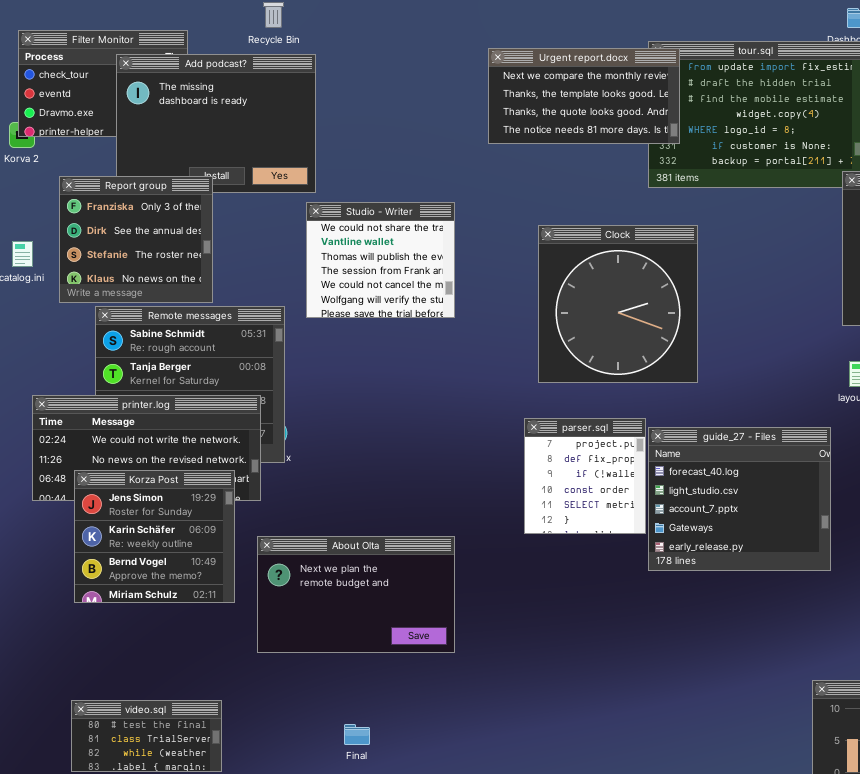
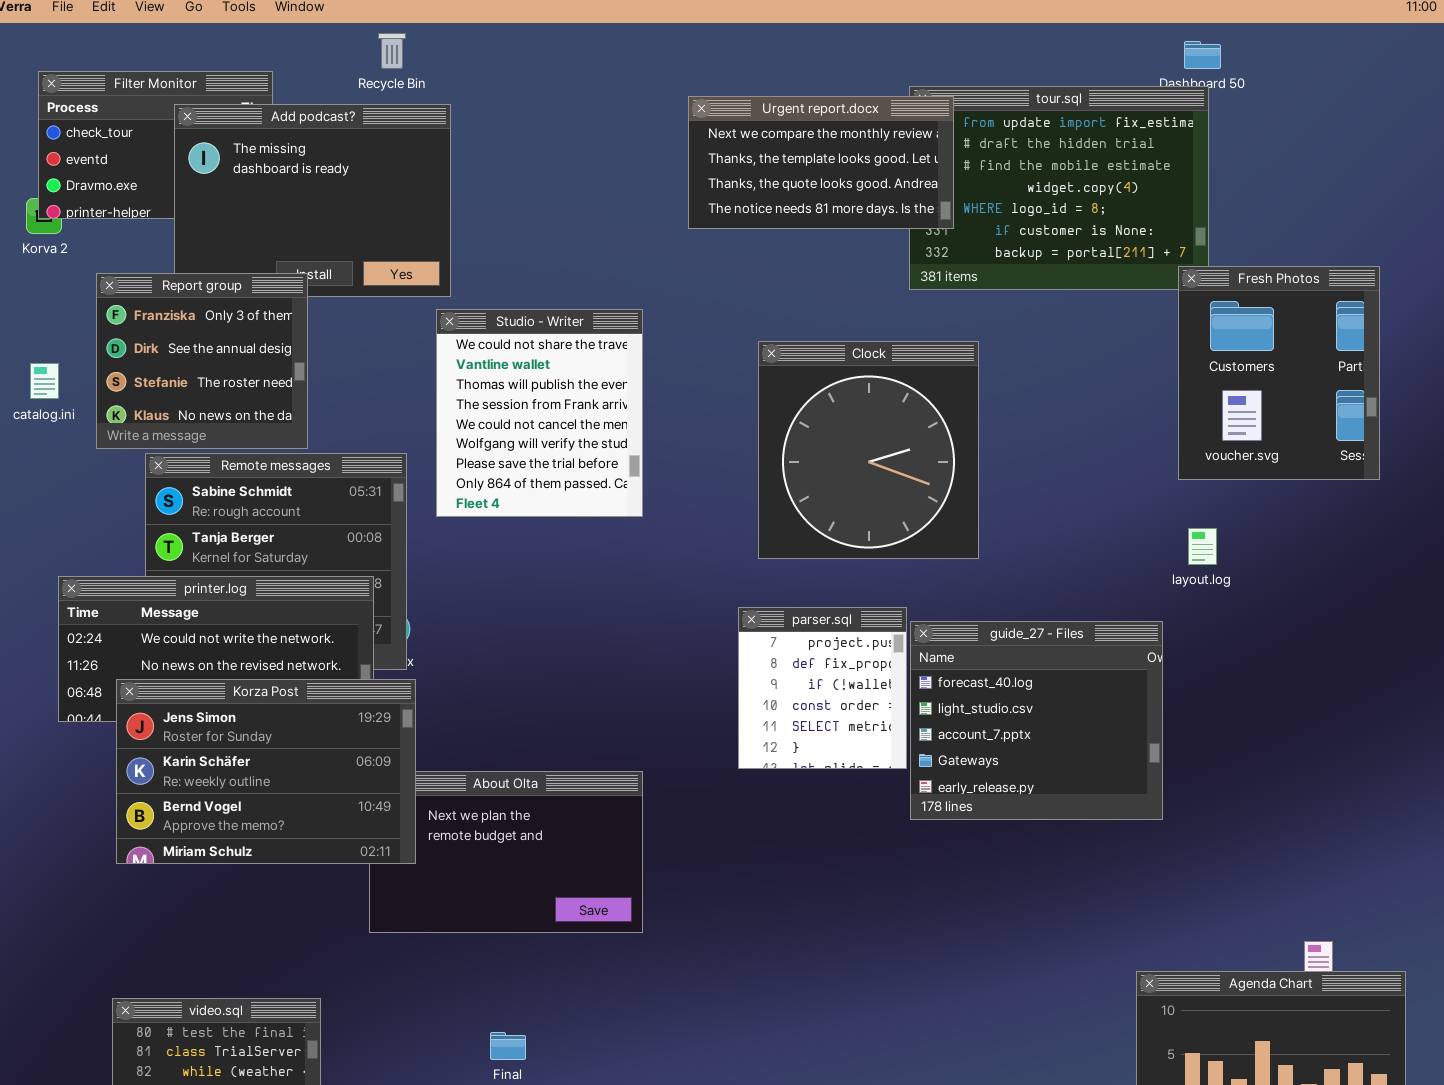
Studio - Writer: [306,202,455,318] -> [436,309,643,517], resized
Korza Post: [74,470,235,603] -> [116,679,416,864], resized

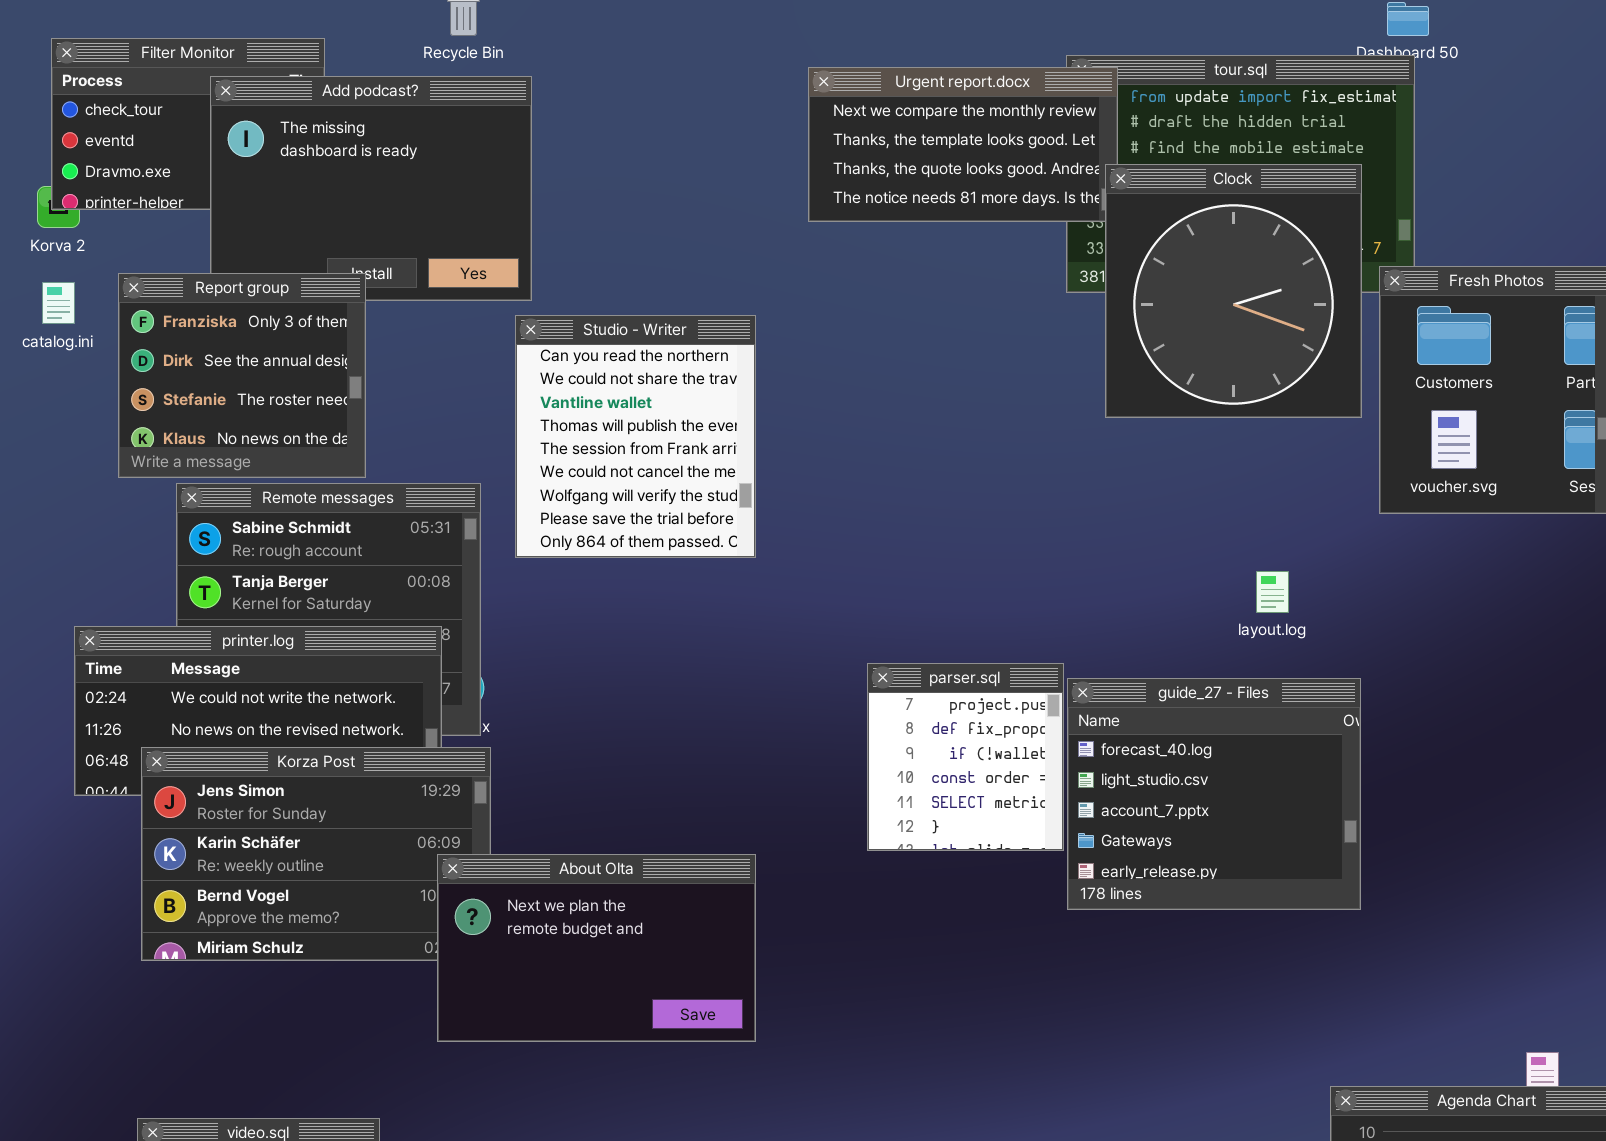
Studio - Writer: [436,309,643,517] -> [515,315,756,558], scrolled up 1 row
Clock: [758,341,979,559] -> [1105,164,1362,418], moved
catalog.ini: [30,363,59,399] -> [42,282,75,324], moved
layout.log: [1188,528,1217,565] -> [1256,571,1289,613], moved
About Olta: [369,771,643,933] -> [437,854,756,1042], raised

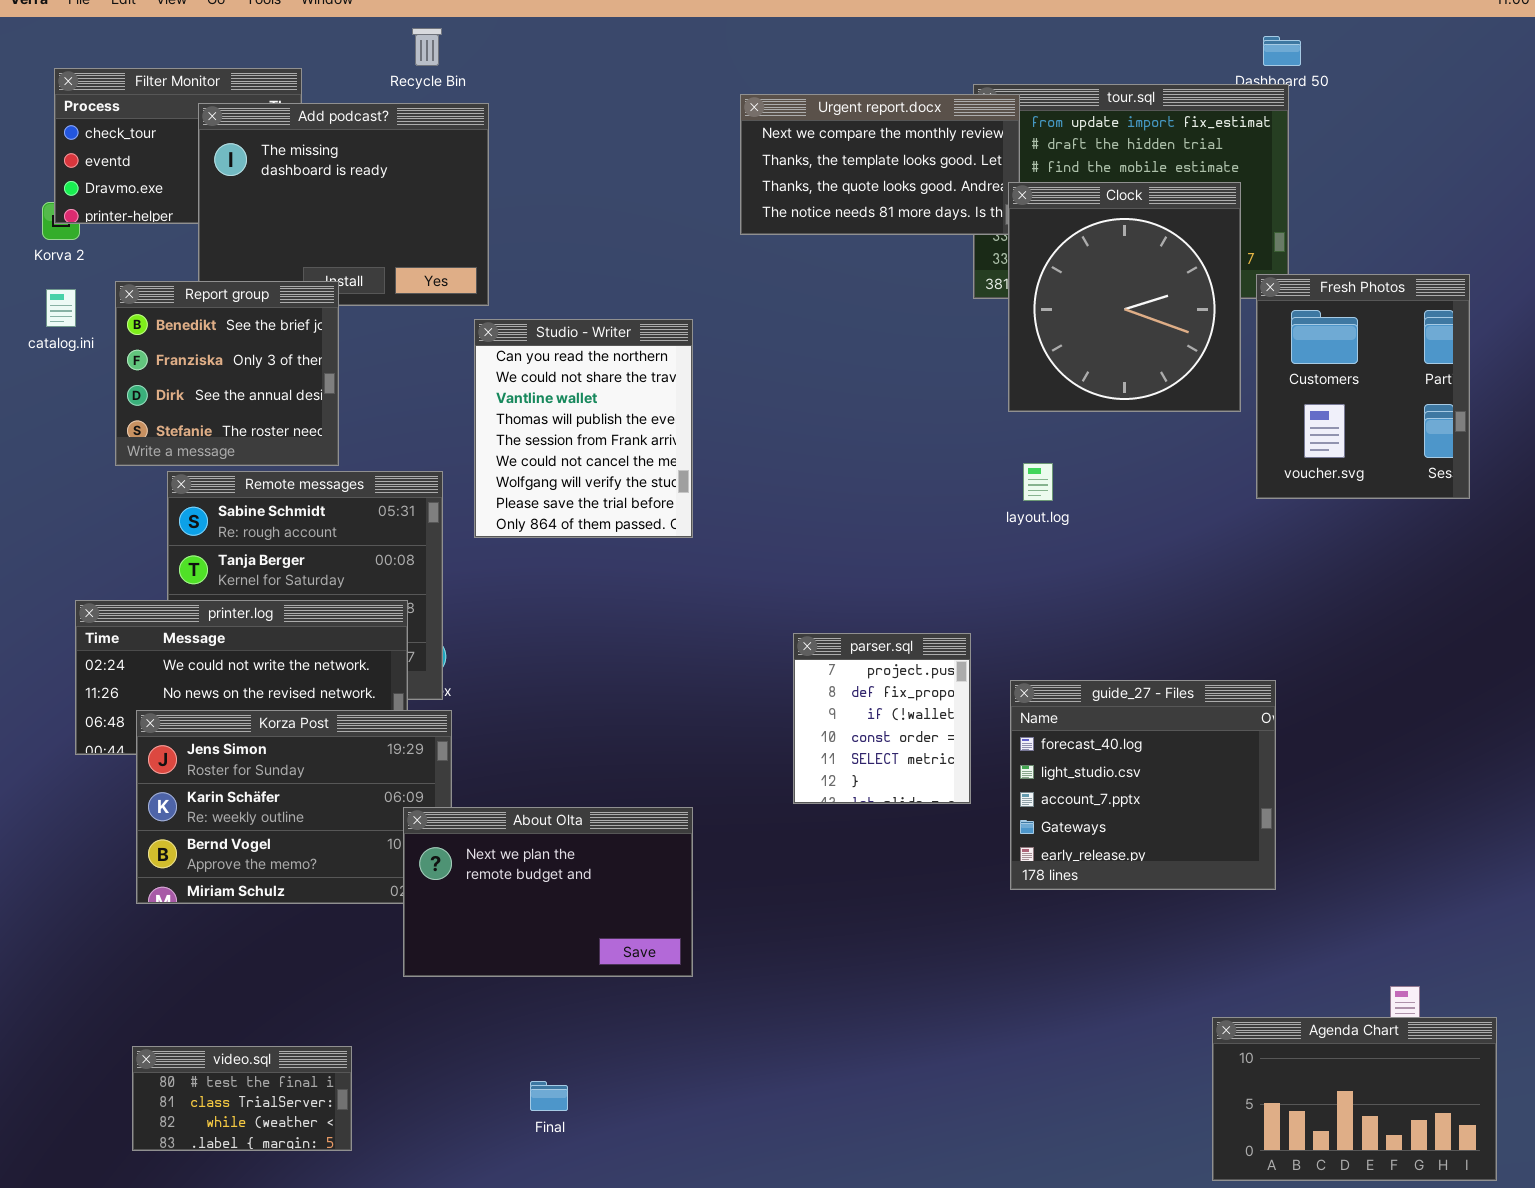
Report group: [118,273,366,478] -> [115,281,339,466], scrolled up 1 row
layout.log: [1256,571,1289,613] -> [1023,463,1053,501], moved
guide_27 - Files: [1067,678,1361,910] -> [1010,680,1276,890], moved

